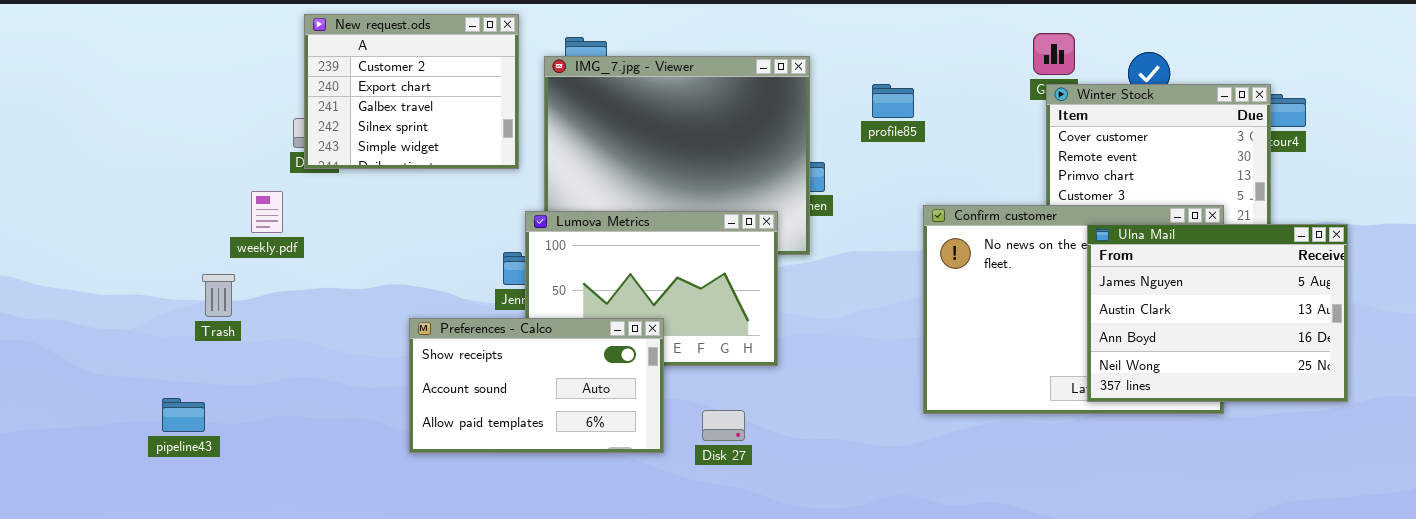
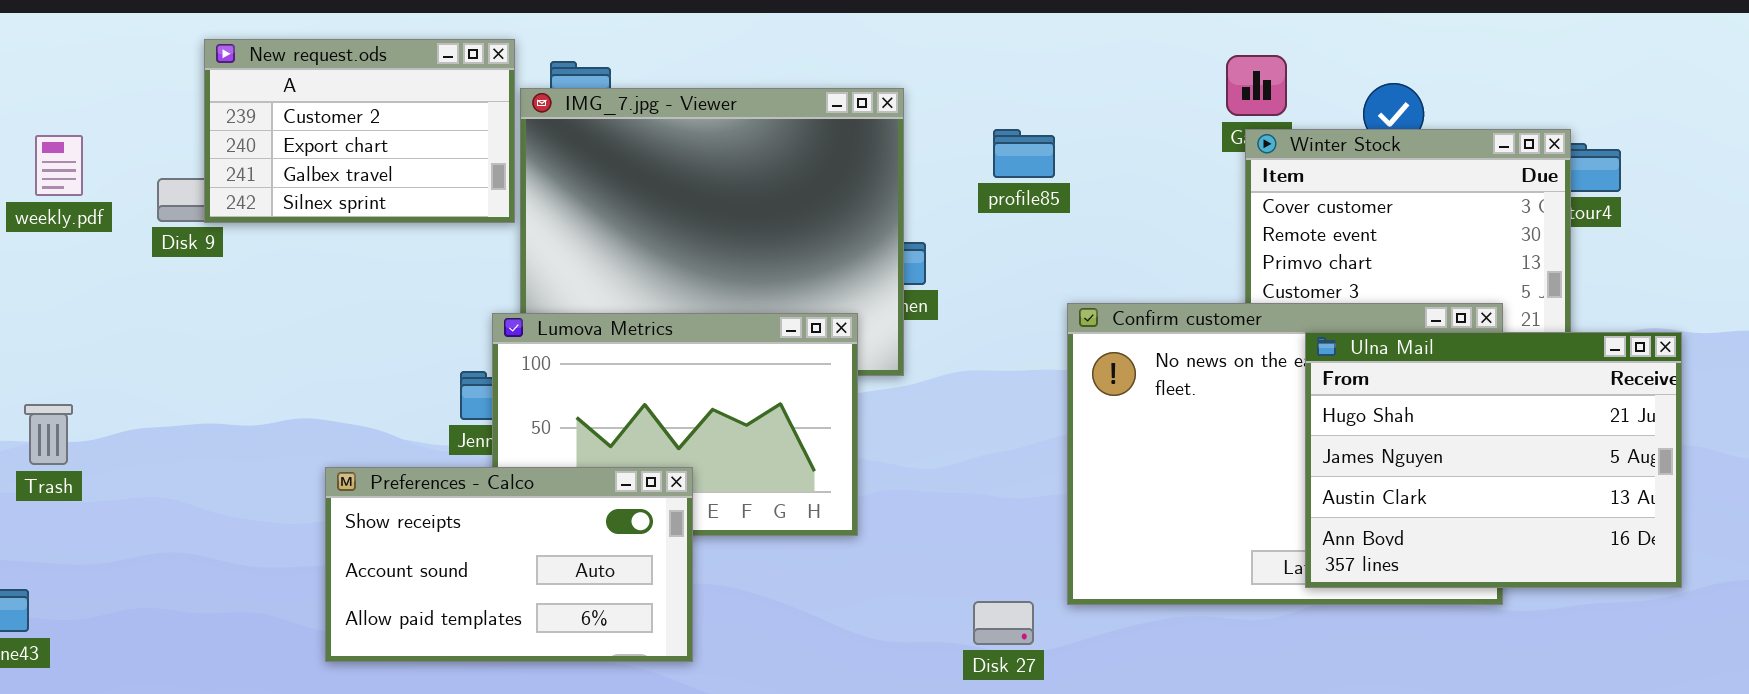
New request.ods: [304,14,519,169] -> [204,39,515,223], moved, resized
weekly.pdf: [251,191,283,233] -> [35,135,83,196], moved
Ulna Mail: [1087,224,1348,402] -> [1305,332,1682,588], scrolled up 1 row
Disk 27: [702,410,745,441] -> [973,601,1034,645], moved

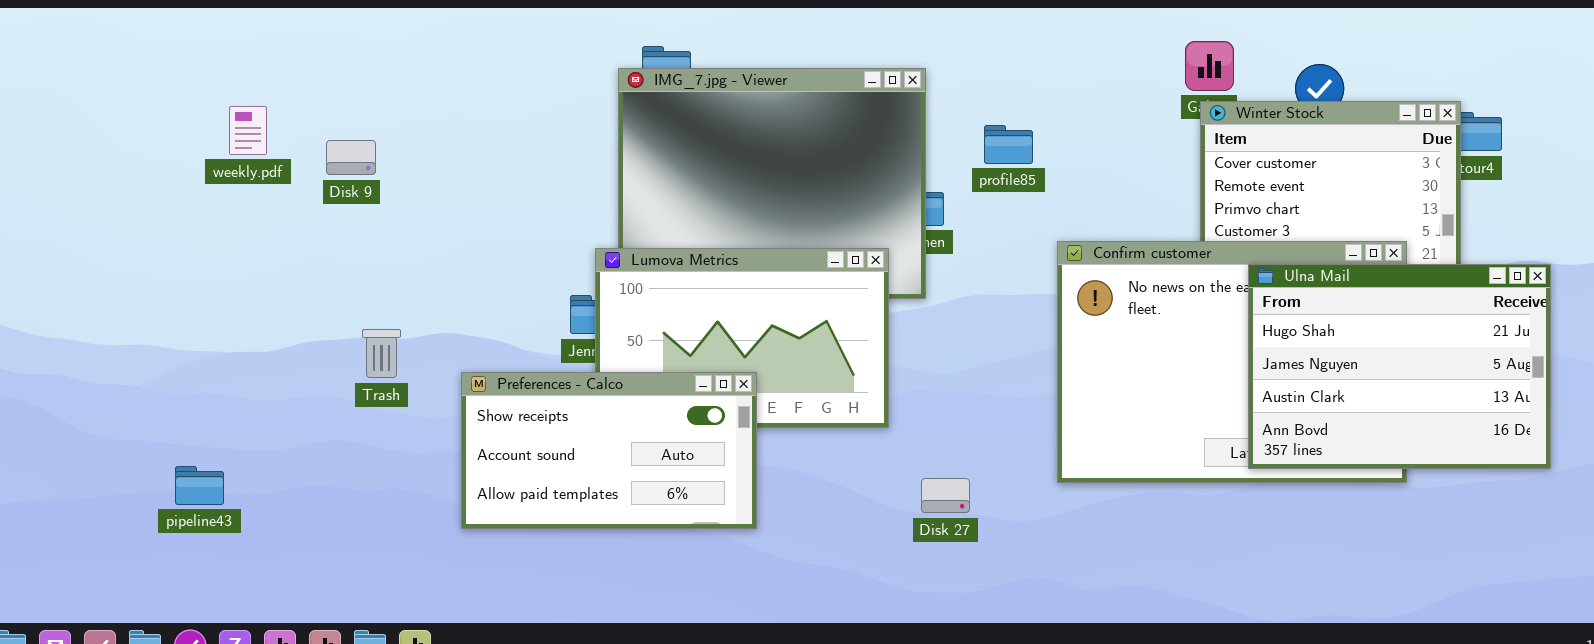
New request.ods: [204,39,515,223] -> none, closed
profile85: [993,129,1055,178] -> [984,125,1033,164], moved
Trash: [24,404,73,465] -> [362,329,401,378], moved
Disk 27: [973,601,1034,645] -> [921,478,970,513], moved

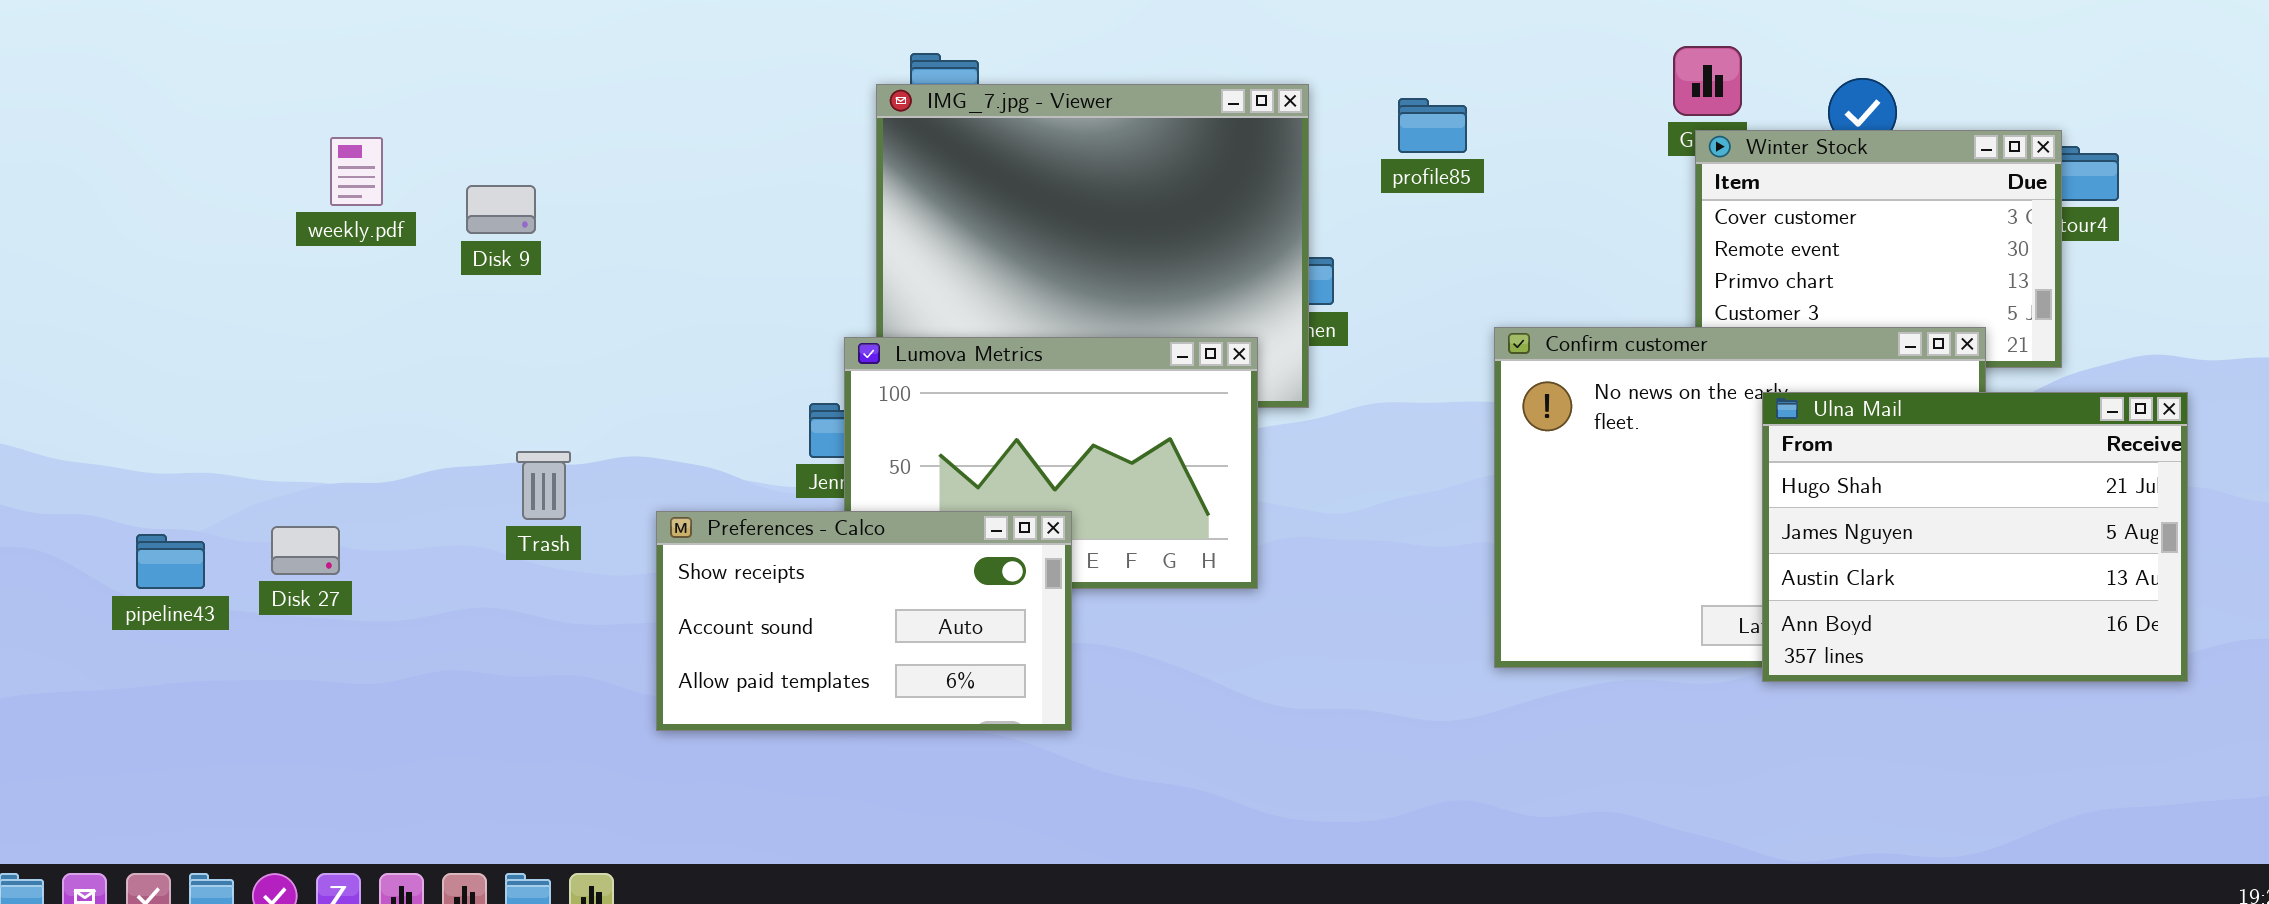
profile85: [984,125,1033,164] -> [1398,98,1467,153], moved
Ulna Mail: [1248,264,1551,469] -> [1762,392,2188,682], moved
pipeline43: [175,466,224,505] -> [136,534,205,589], moved
Disk 27: [921,478,970,513] -> [271,526,340,575], moved

